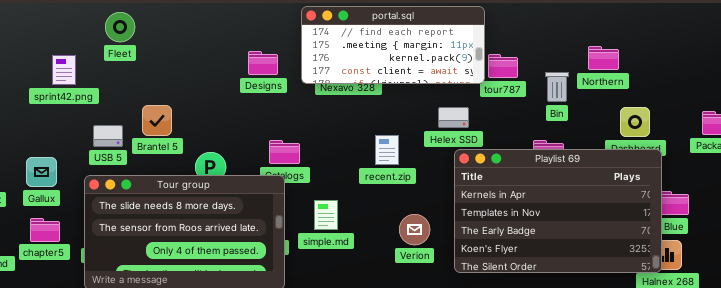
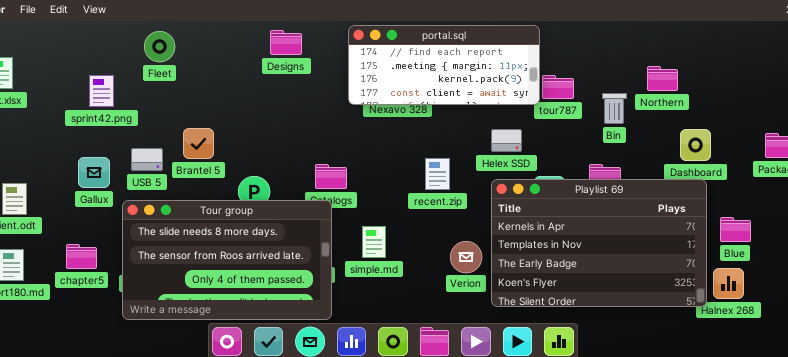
Designs: [248,51,278,75] -> [270,30,302,55], moved
Playlist 69: [454,149,662,273] -> [491,179,707,307], moved
Gallux: [26,157,57,187] -> [78,157,110,188], moved

